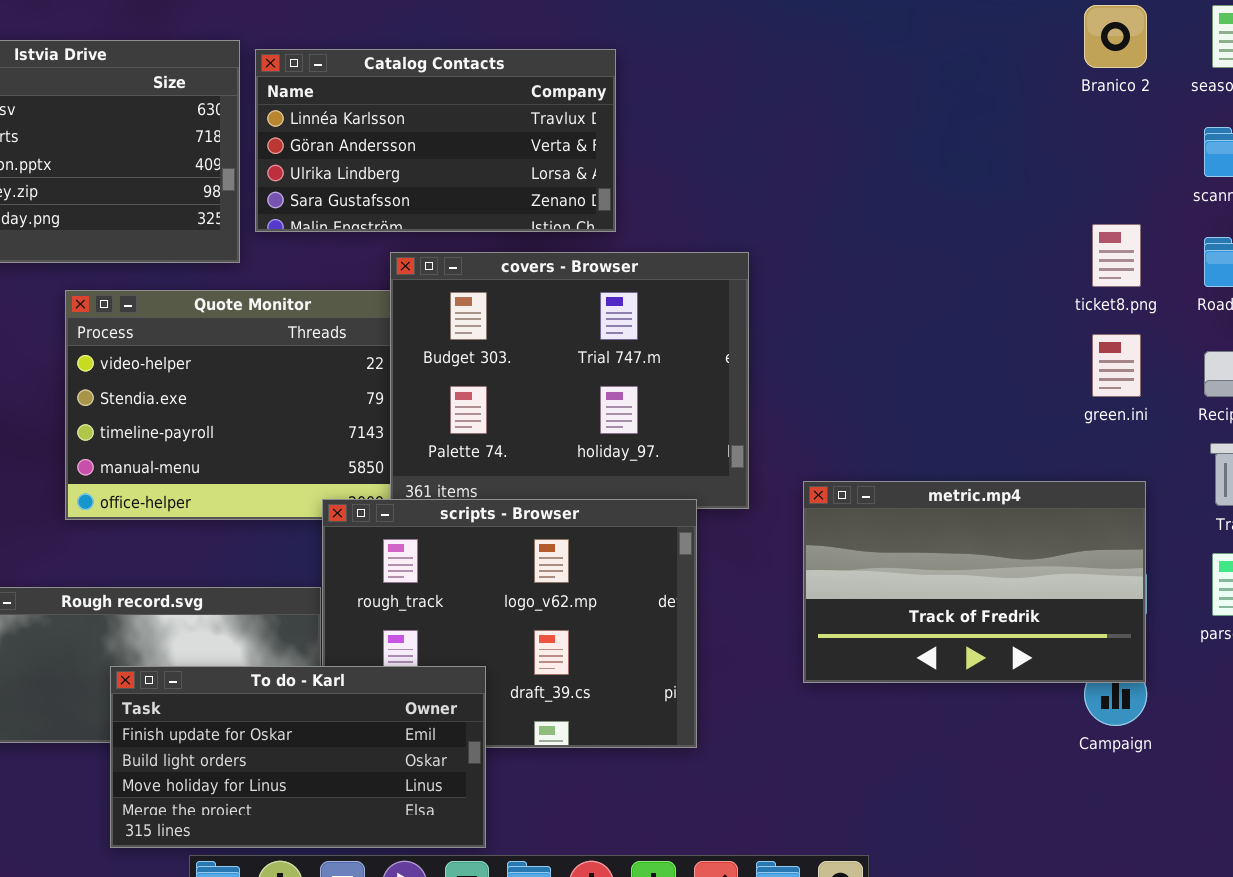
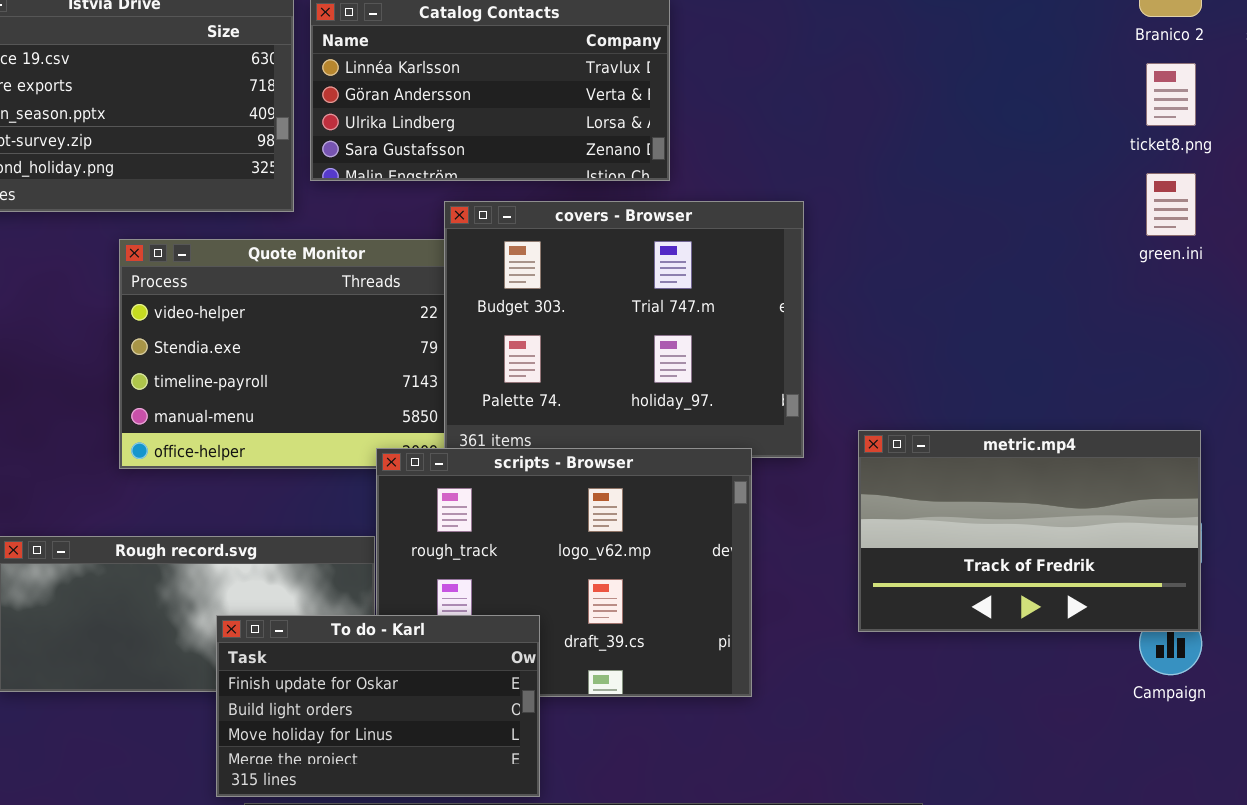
ticket8.png: [1092,224,1141,287] -> [1146,63,1196,126], moved
green.ini: [1092,334,1141,397] -> [1146,173,1196,236], moved
To do - Karl: [110,666,486,848] -> [216,615,540,797], resized

